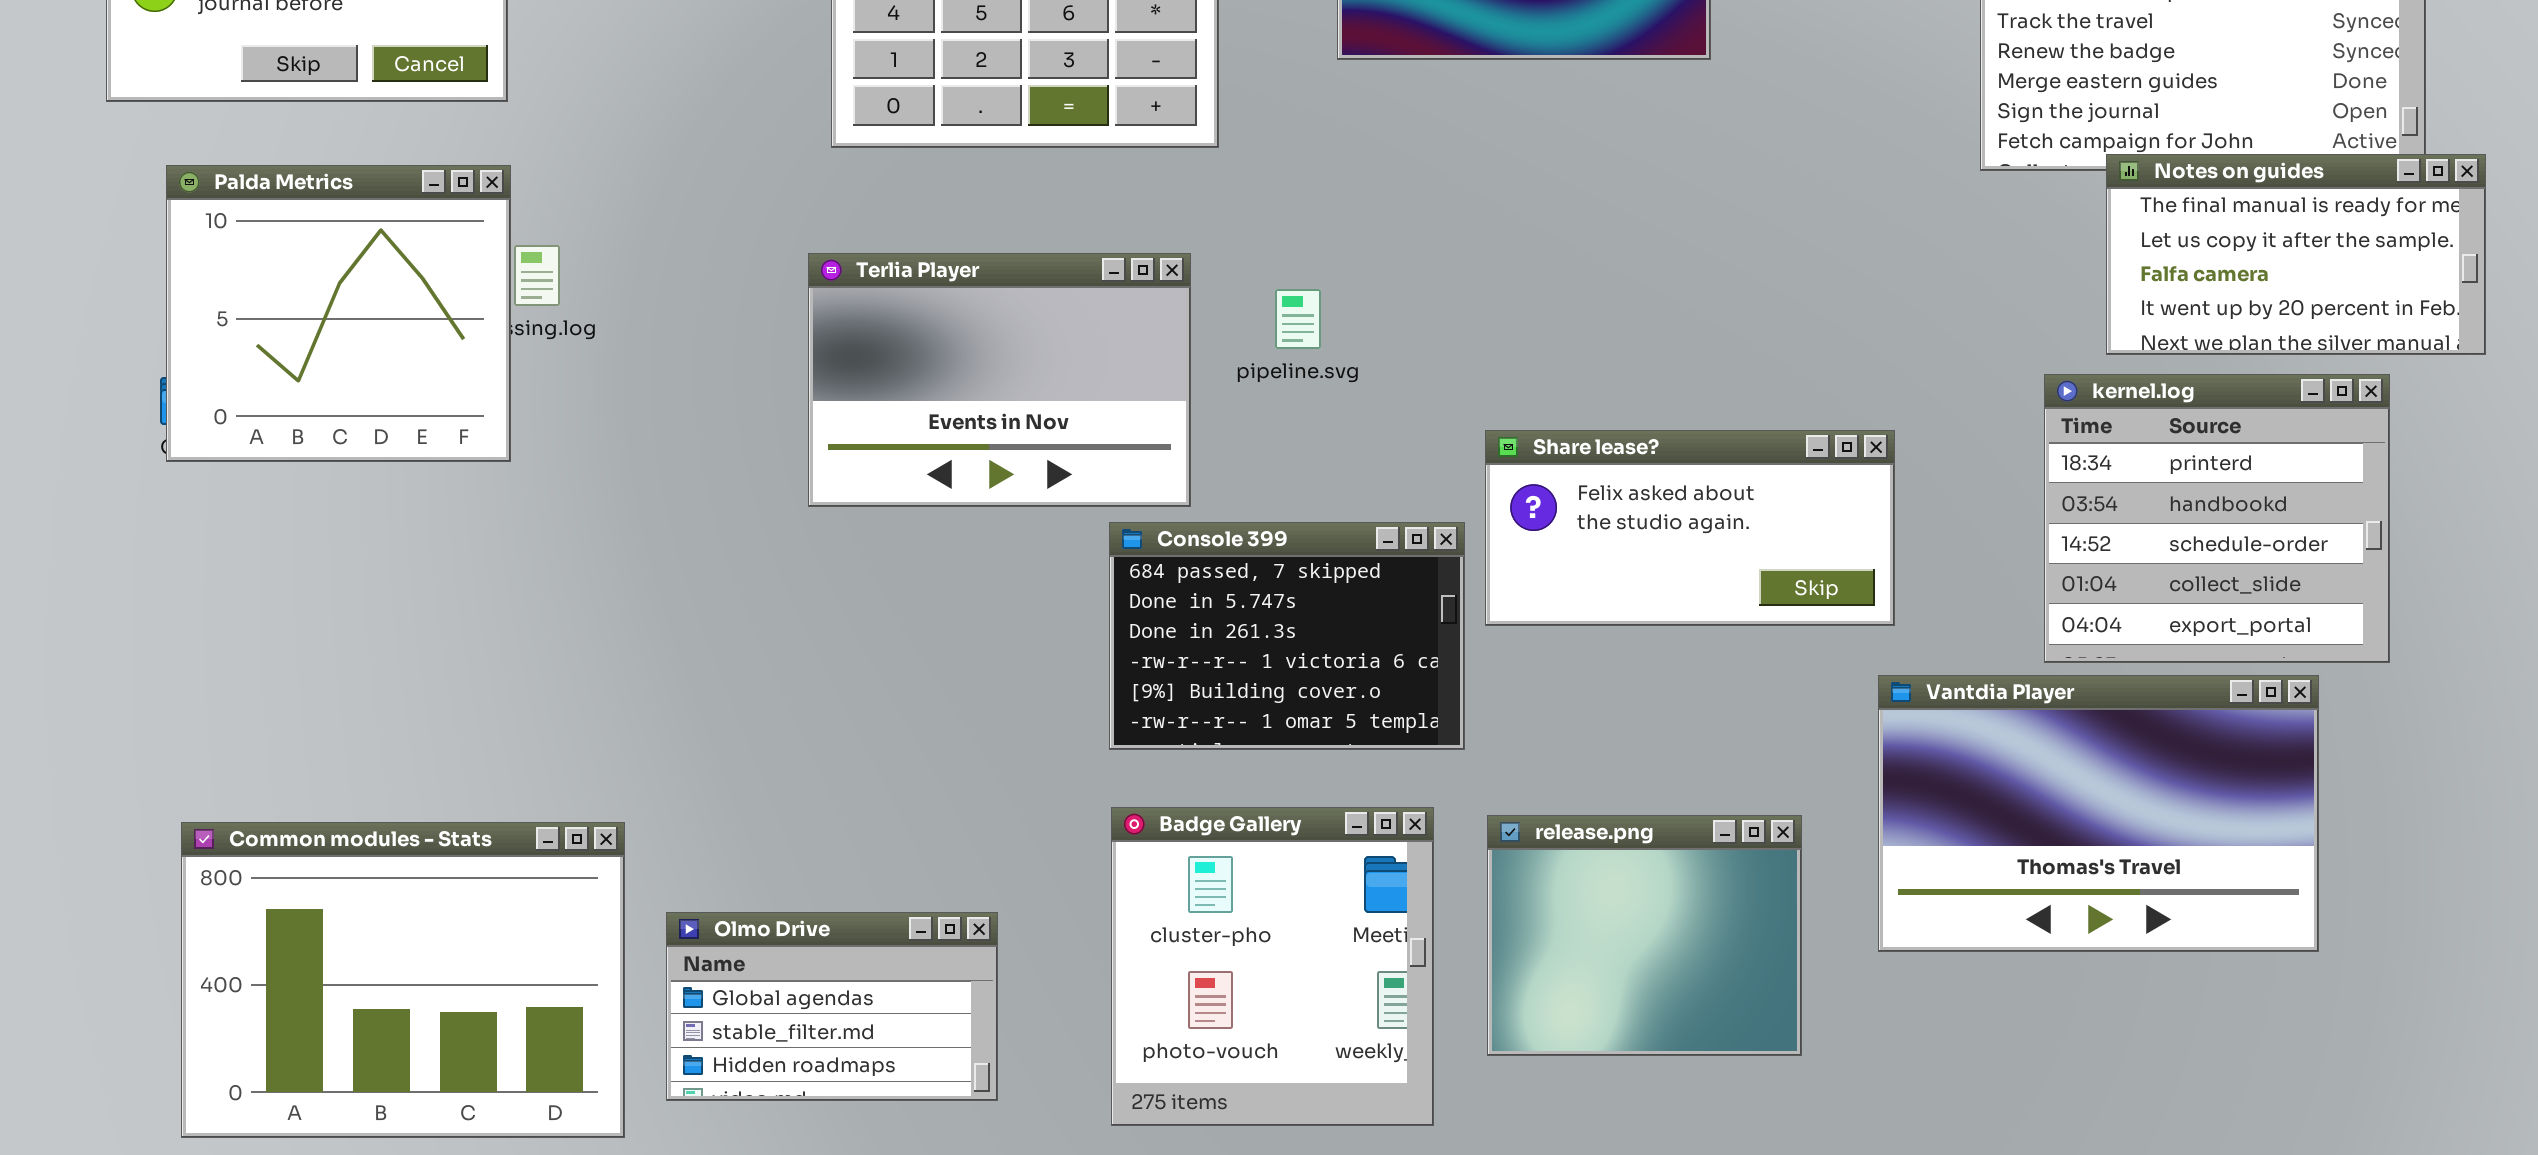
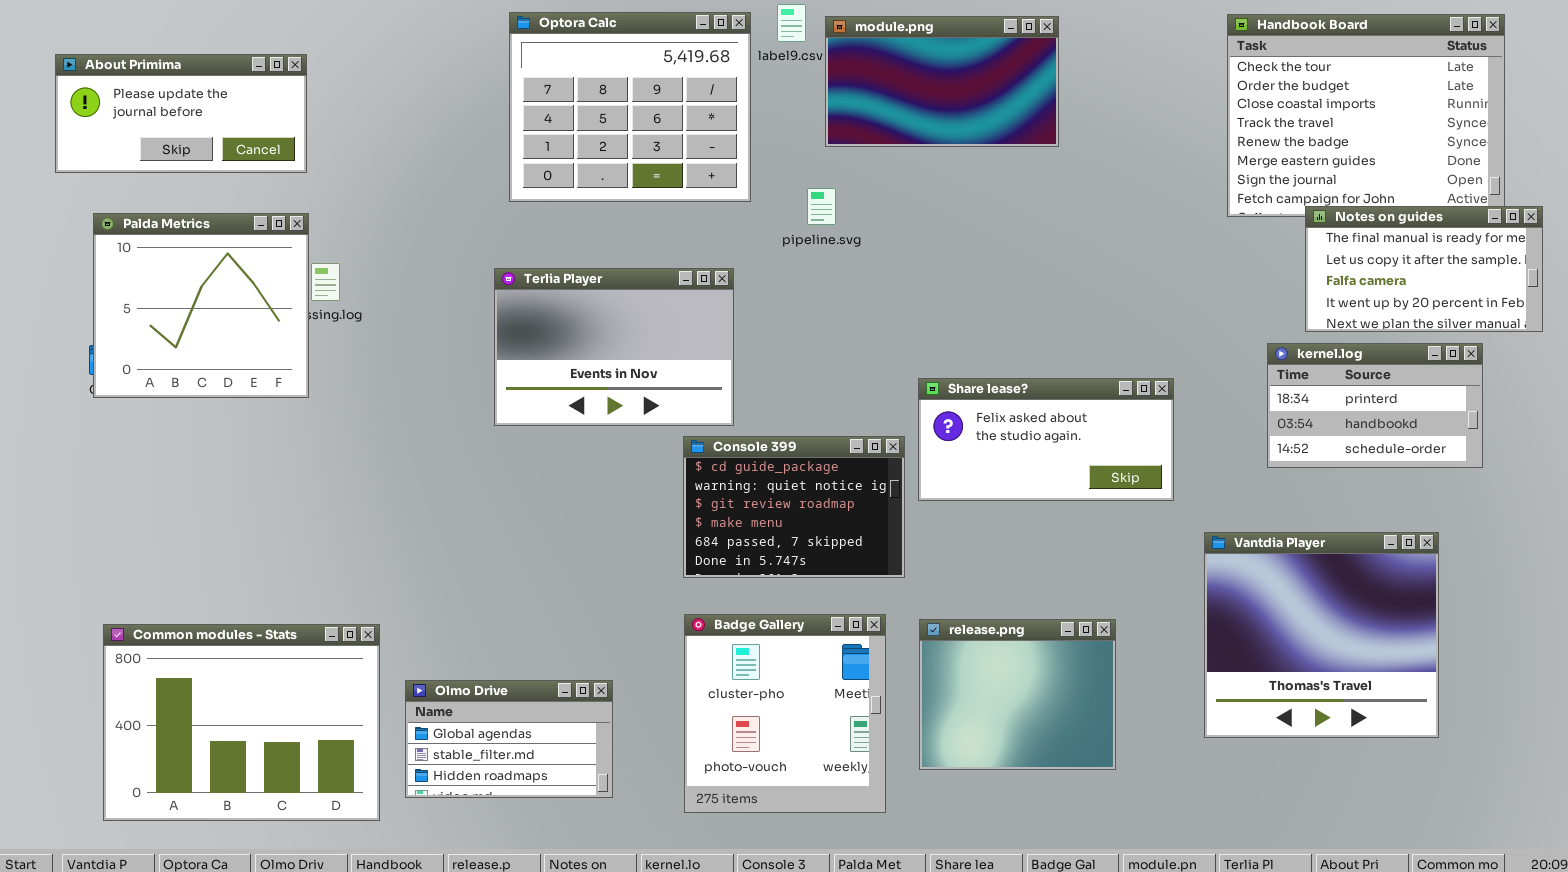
pipeline.svg: [1275,289,1321,349] -> [807,188,836,225], moved
kernel.log: [2044,374,2390,663] -> [1267,343,1483,468], resized
Console 399: [1109,522,1465,750] -> [683,436,905,578], scrolled up 4 rows
Vantdia Player: [1878,675,2319,952] -> [1204,532,1439,738], resized

